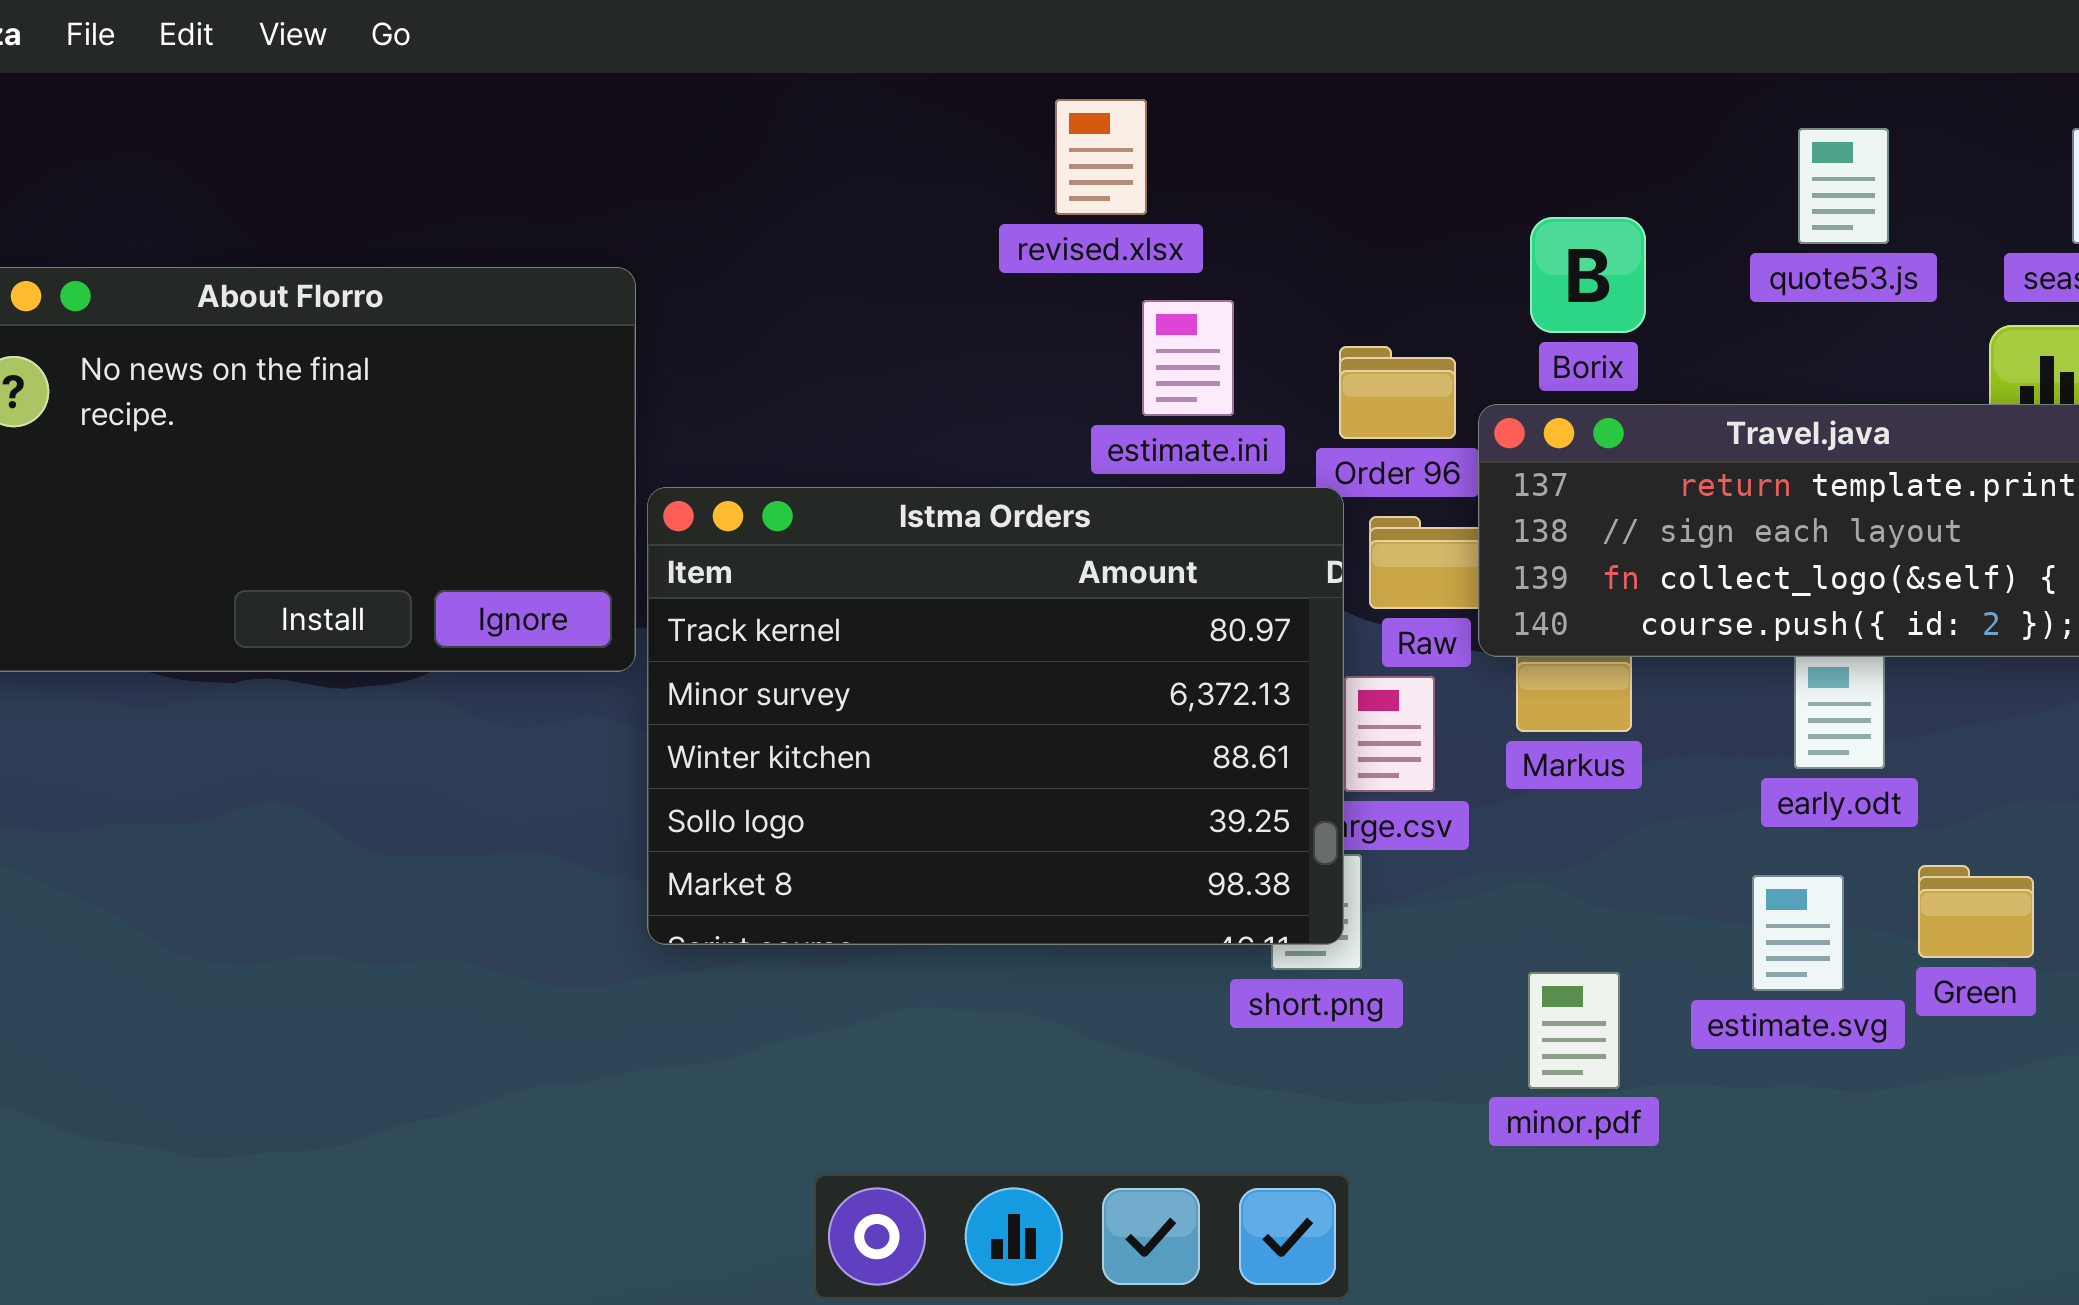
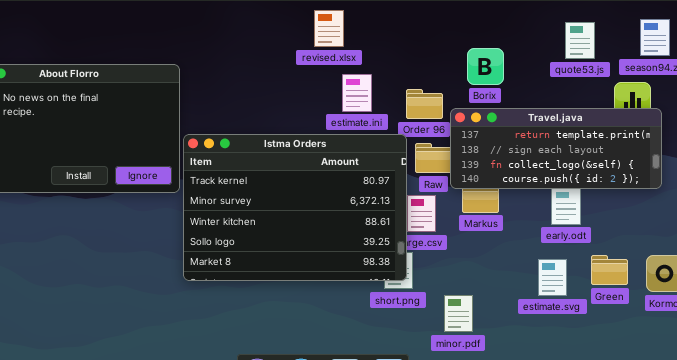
quote53.js: [1798,128,1889,244] -> [565,22,595,59], moved
minor.pdf: [1528,972,1620,1089] -> [444,295,473,332], moved

